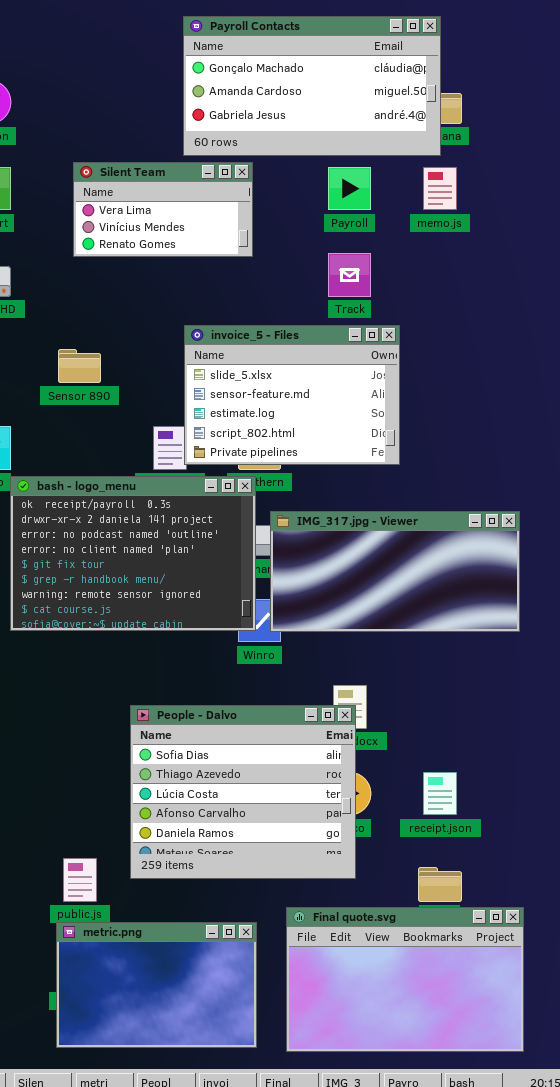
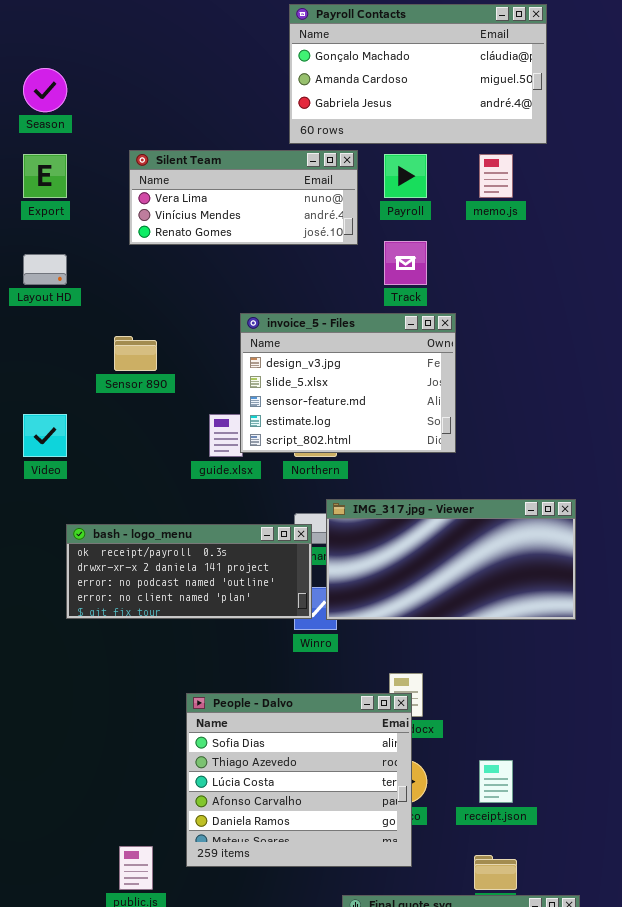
Payroll Contacts: [183,16,441,156] -> [289,4,547,144], moved
Silent Team: [73,162,253,257] -> [129,150,358,245], resized
invoice_5 - Files: [184,325,400,465] -> [240,313,456,453], scrolled up 1 row
bash - logo_menu: [10,476,256,631] -> [66,524,312,619], resized

